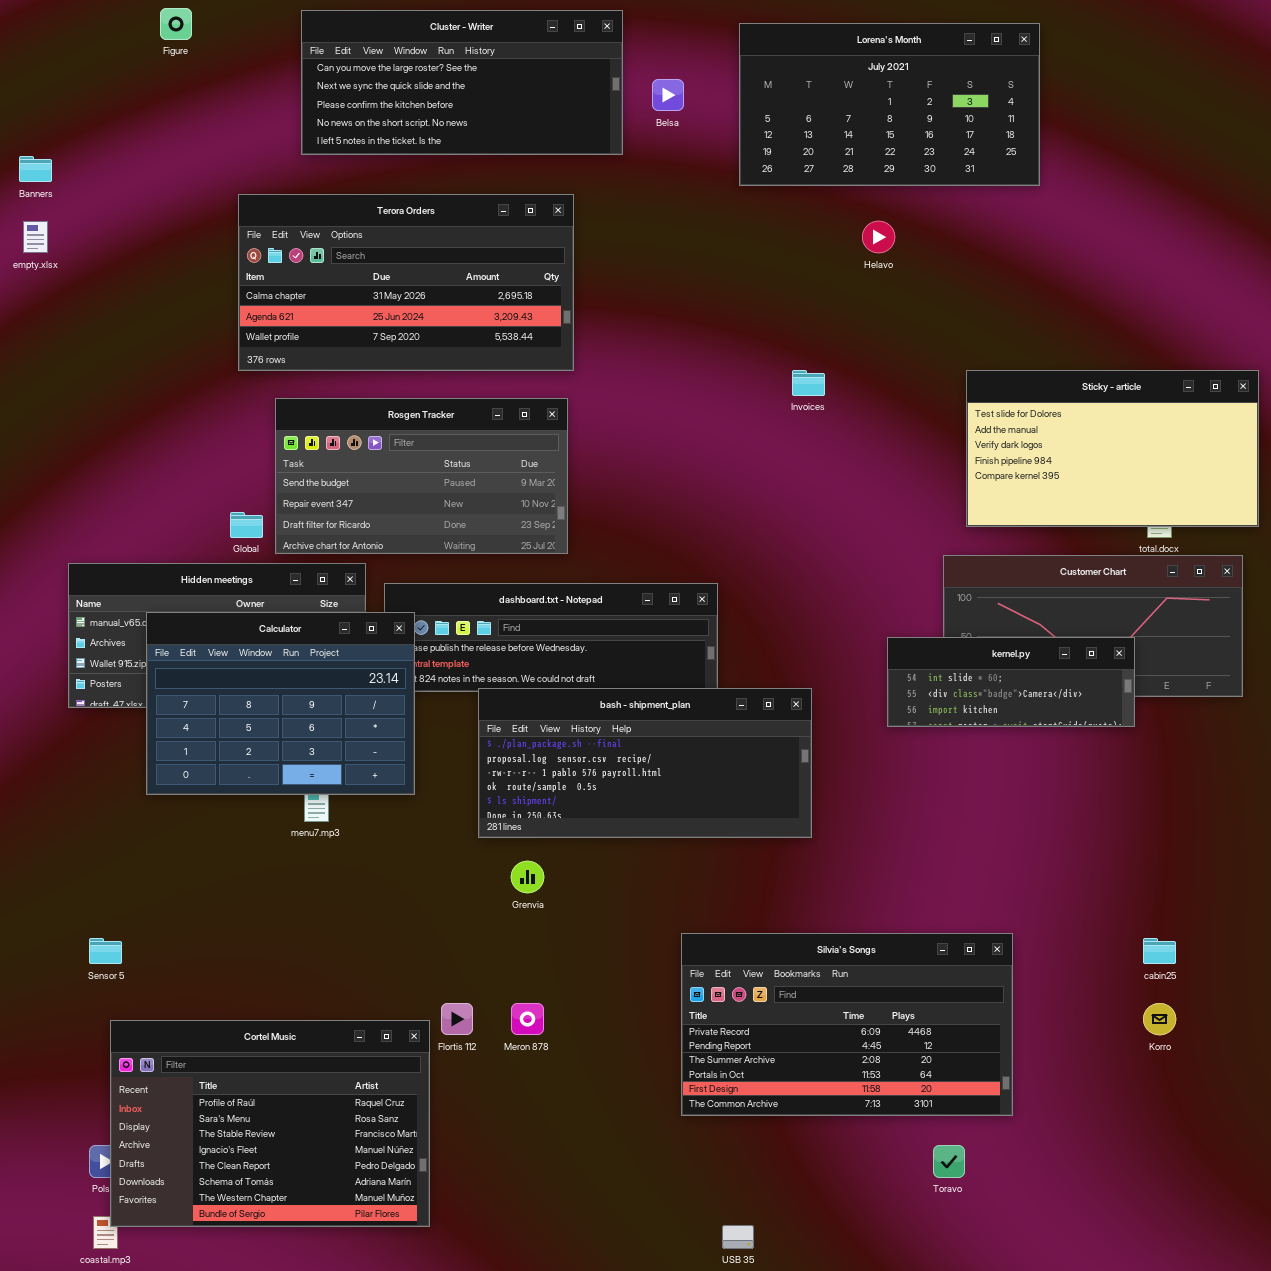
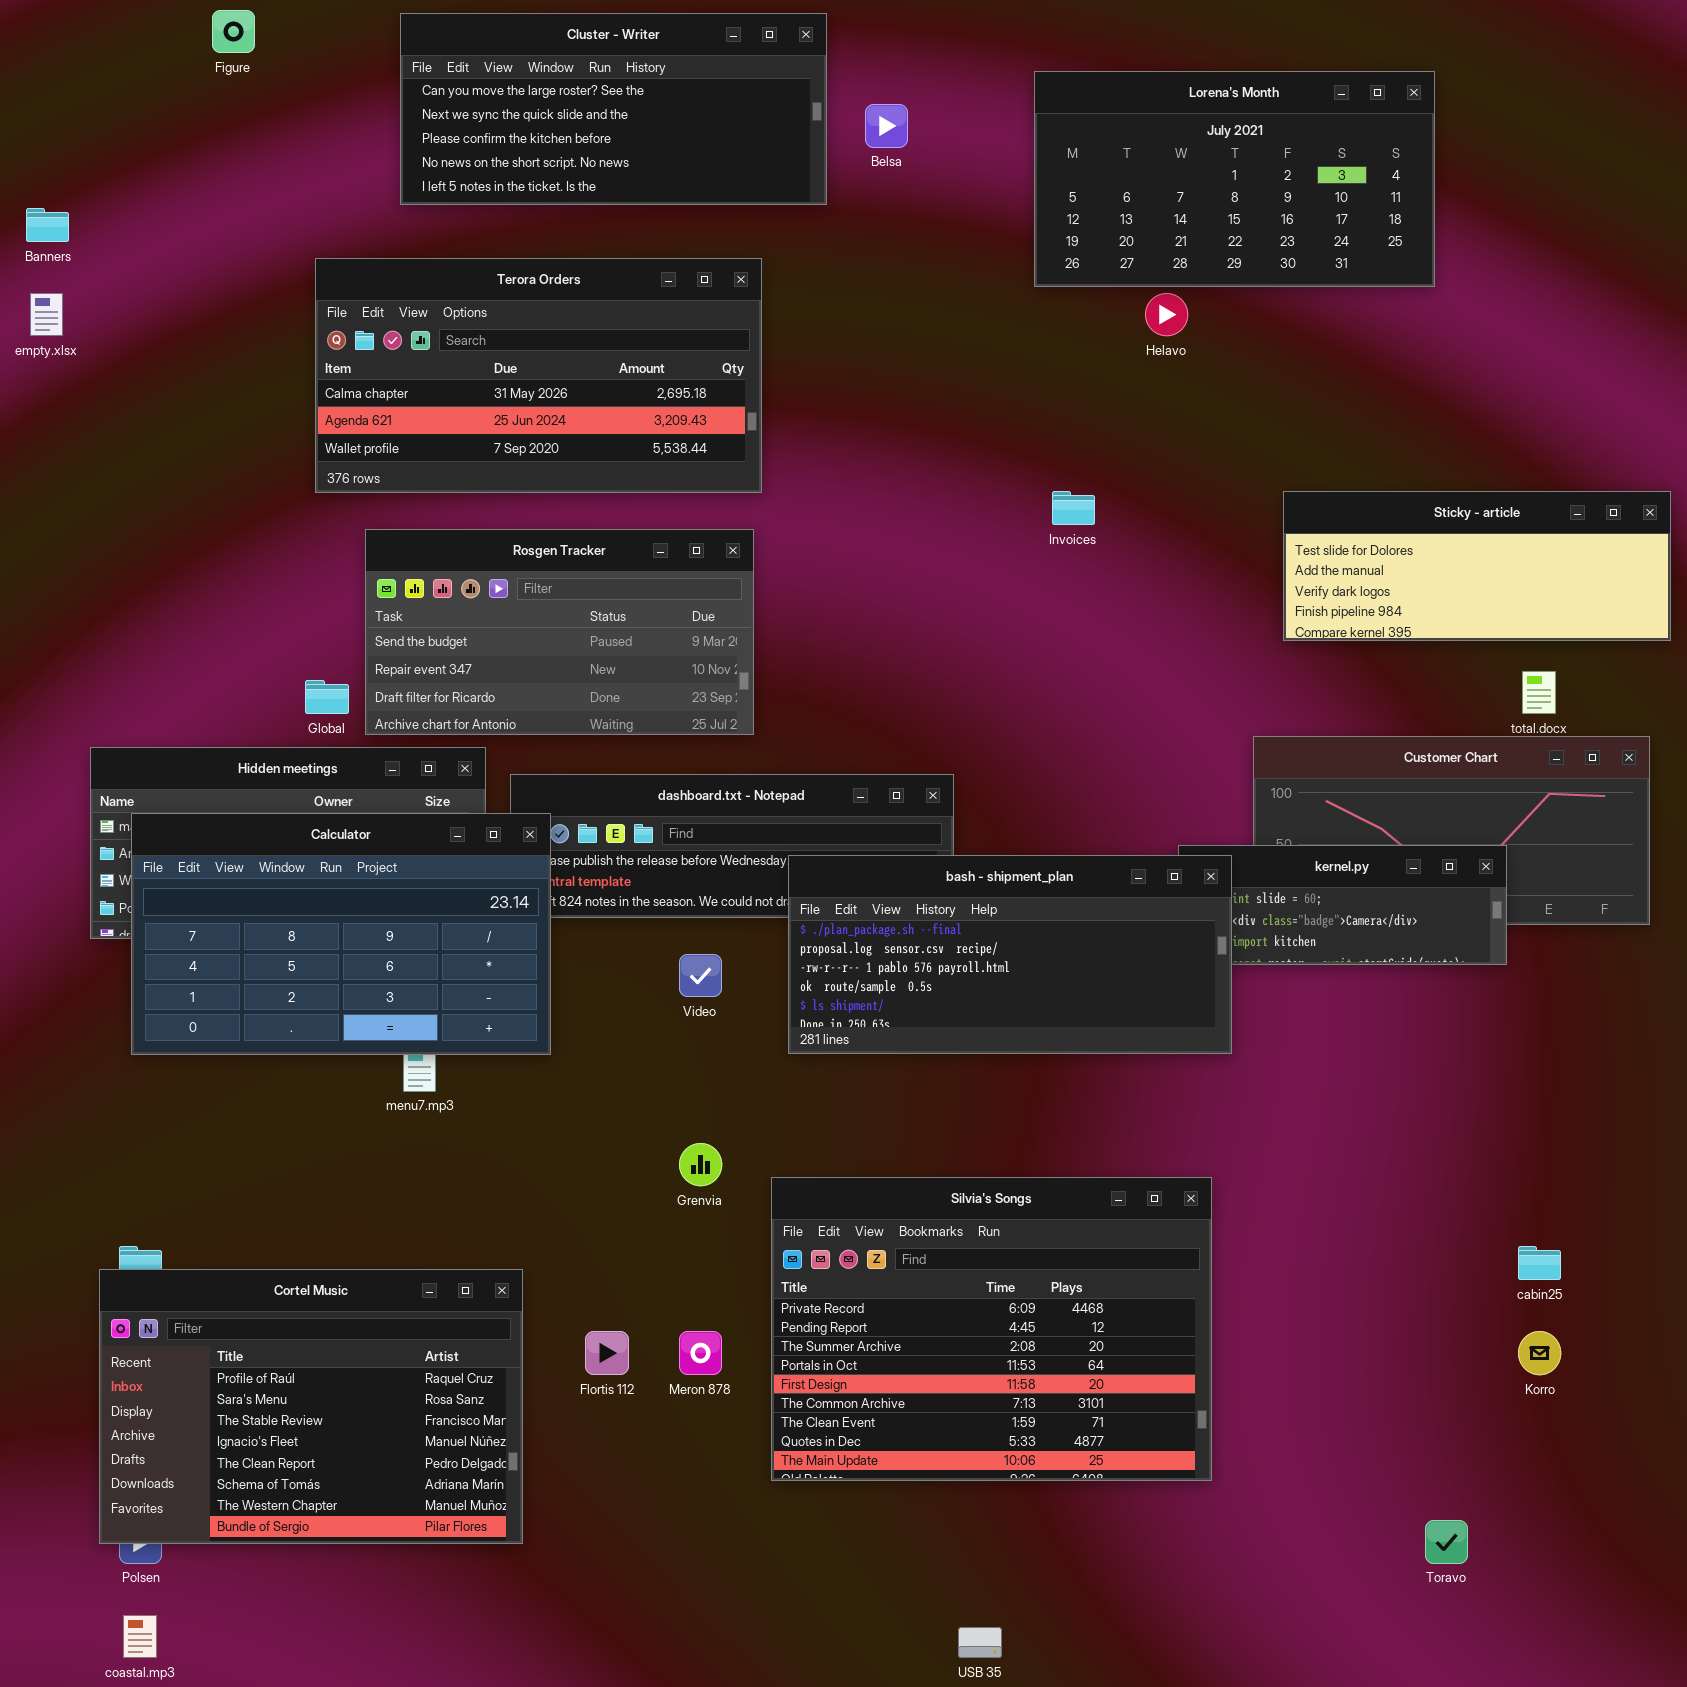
Lorena's Month: [739,23,1040,186] -> [1034,71,1435,287], moved
Sticky - article: [966,370,1259,527] -> [1283,491,1671,641], resized
Calculator: [146,612,415,795] -> [131,813,551,1055], resized
bash - shipment_plan: [478,688,812,838] -> [788,855,1232,1054], moved
Silvia's Songs: [681,933,1013,1116] -> [771,1177,1212,1481], moved, resized
Cortel Music: [110,1020,430,1227] -> [99,1269,523,1544], moved
Toravo: [933,1145,965,1178] -> [1425,1520,1468,1564], moved

